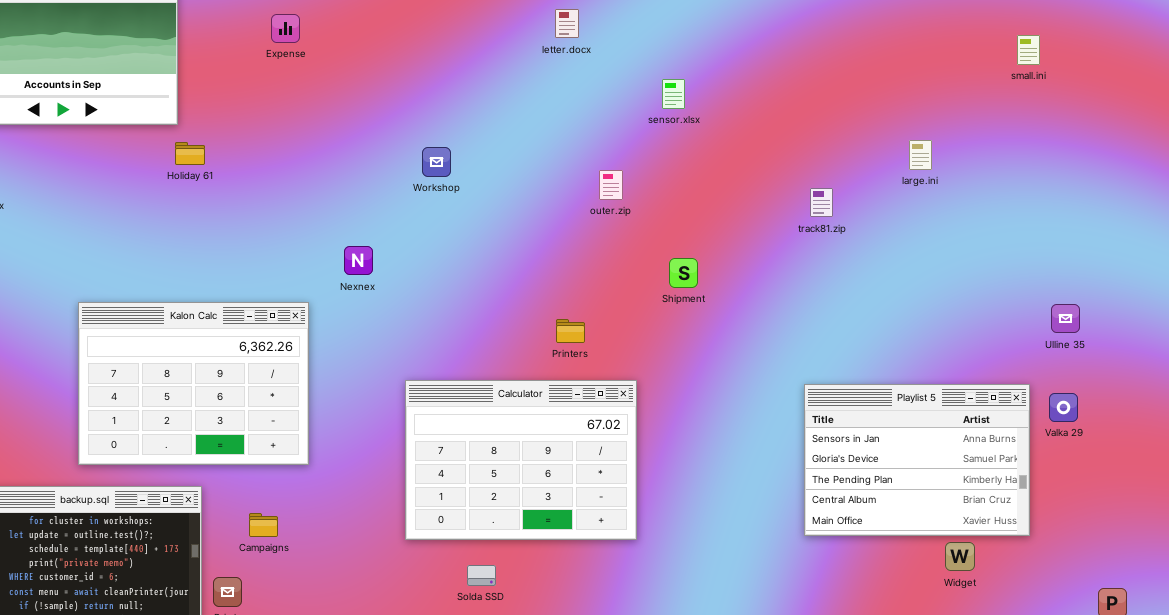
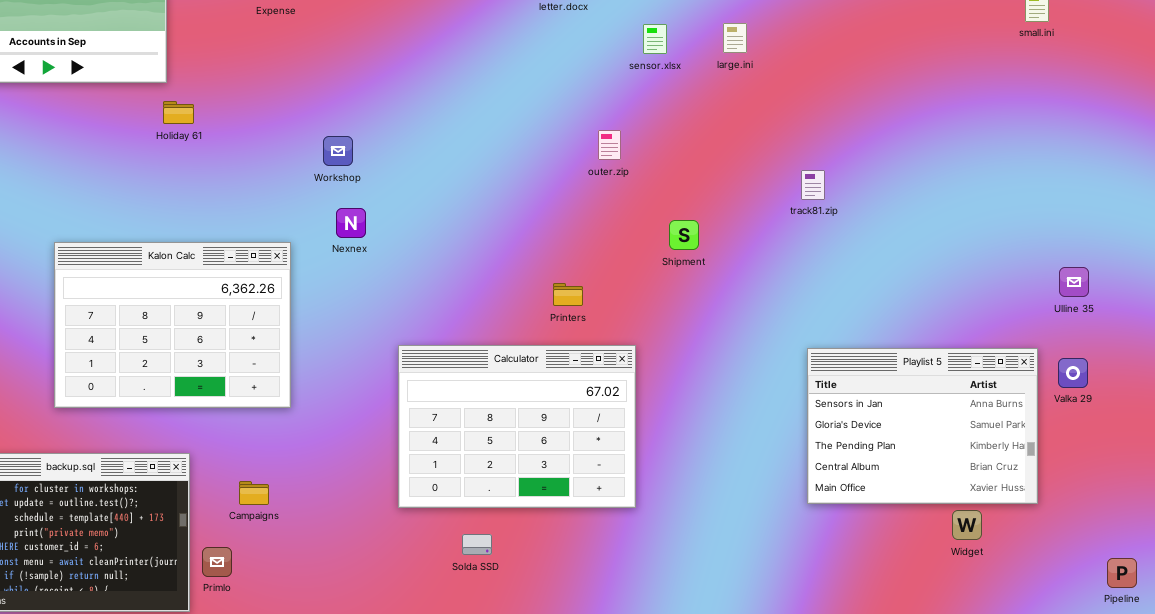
sensor.xlsx: [662,79,685,109] -> [643,24,667,54], moved
large.ini: [909,140,932,170] -> [723,23,747,53], moved
Workshop: [422,147,451,177] -> [323,136,353,166], moved
track81.zip: [810,188,833,217] -> [801,170,825,200], moved
Kalon Calc: [78,302,309,465] -> [54,242,291,408], moved

